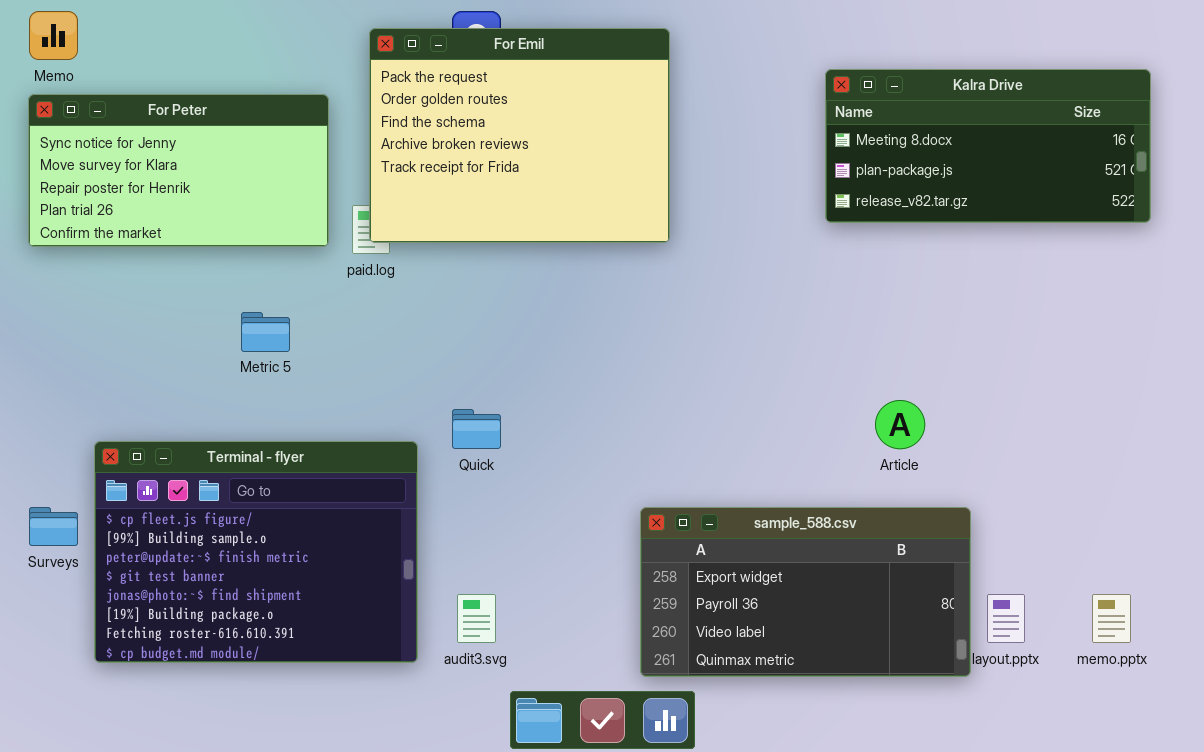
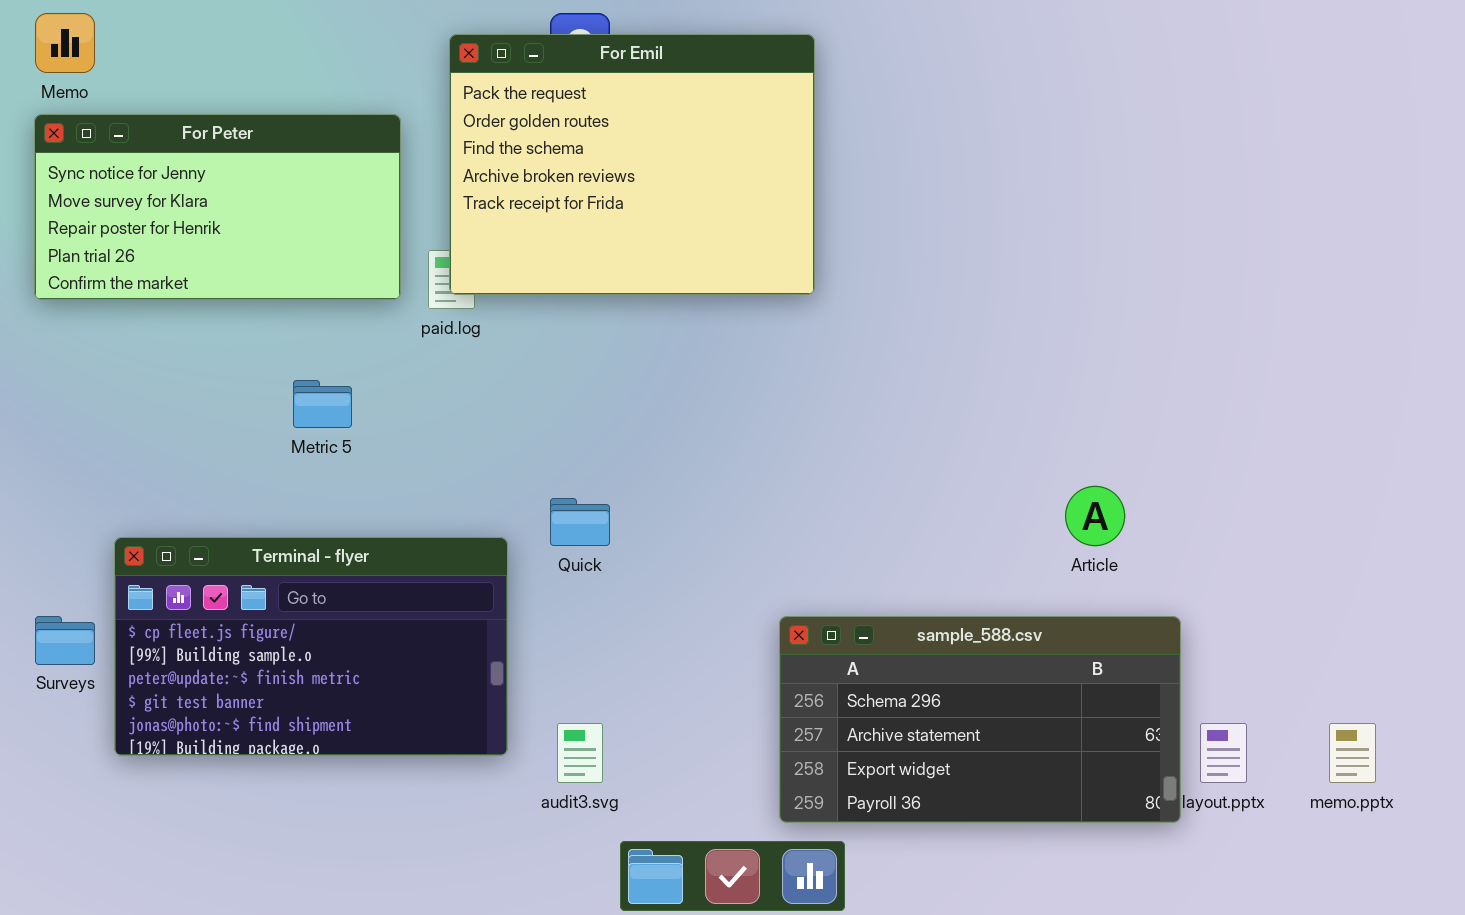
Kalra Drive: [825,69,1151,223] -> none, closed
Terminal - flyer: [94,441,418,663] -> [114,537,508,756], resized
sample_588.csv: [640,507,971,677] -> [779,616,1181,823], scrolled up 2 rows

